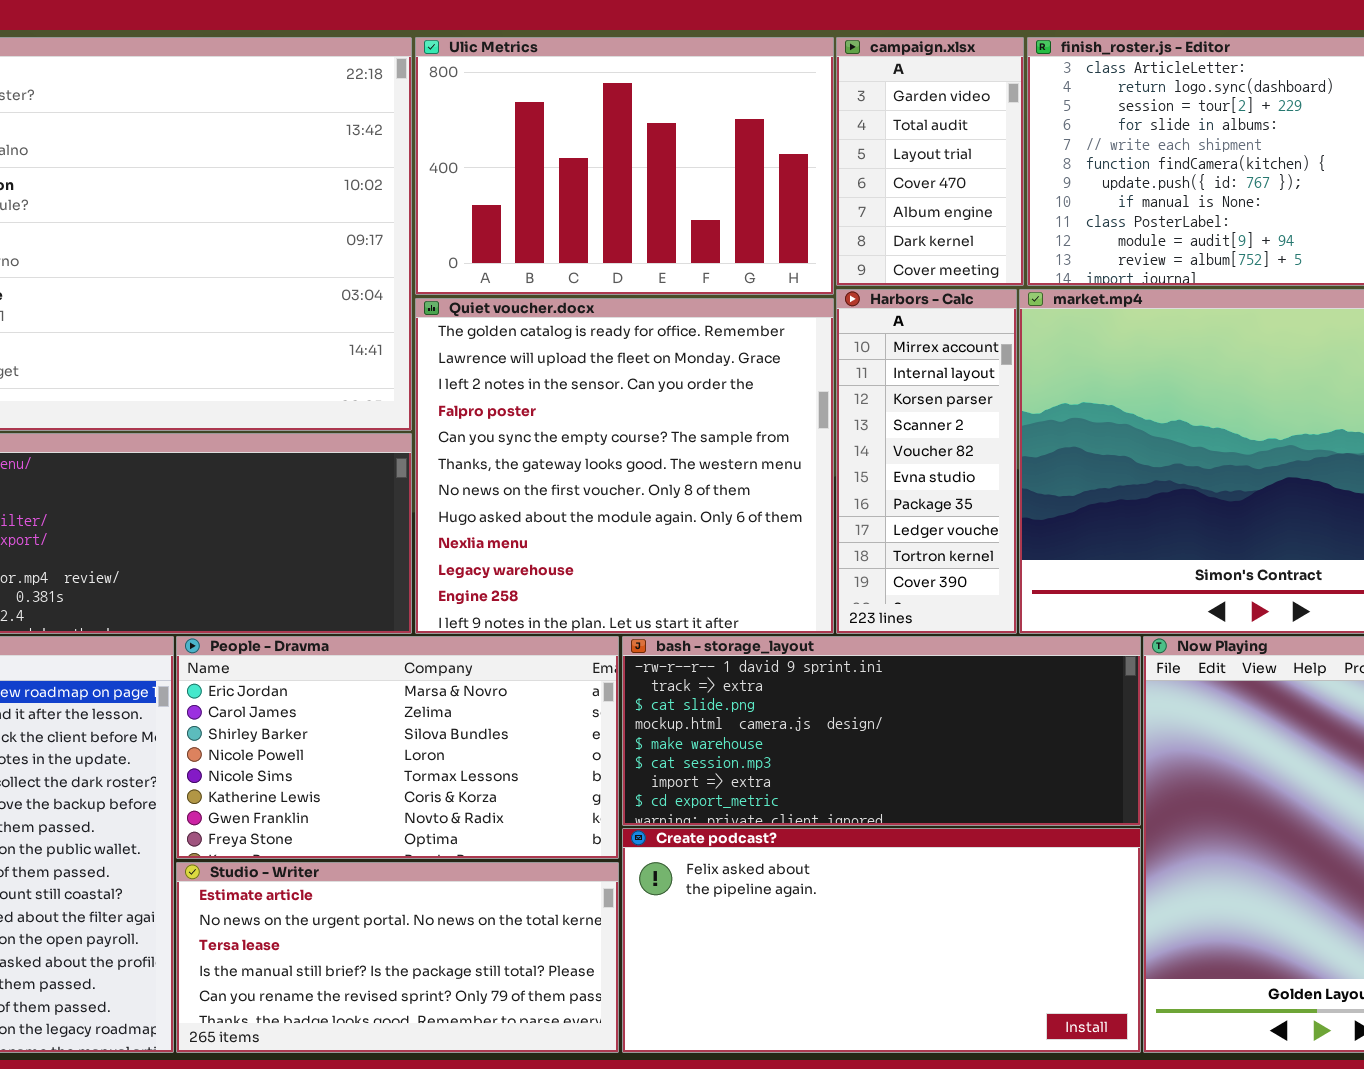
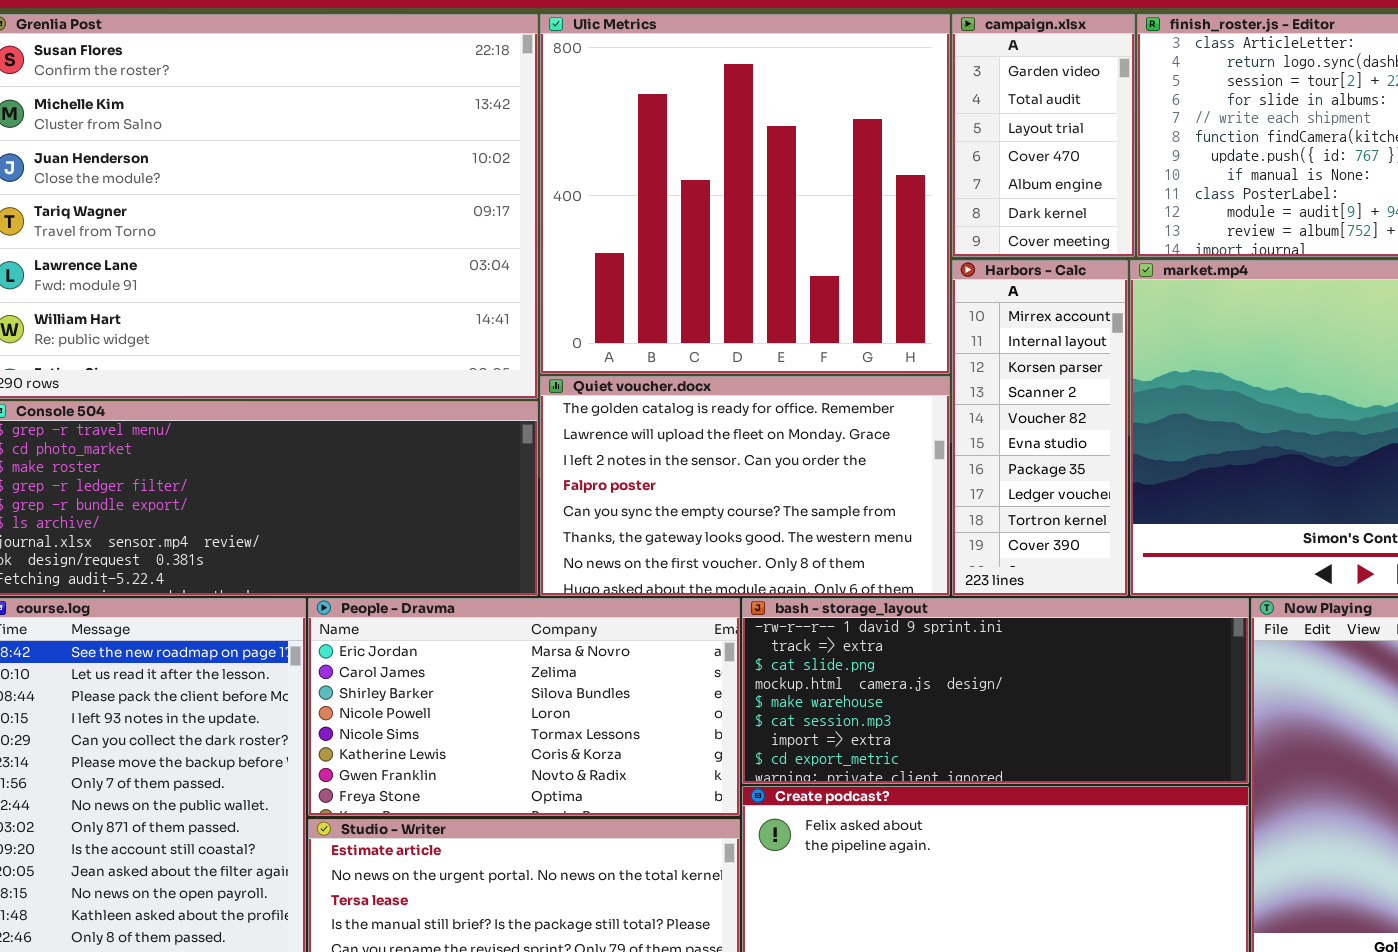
Ulic Metrics: [415,37,834,295] -> [540,14,950,374], resized
Quiet voucher.docx: [415,298,834,634] -> [540,376,950,596], resized

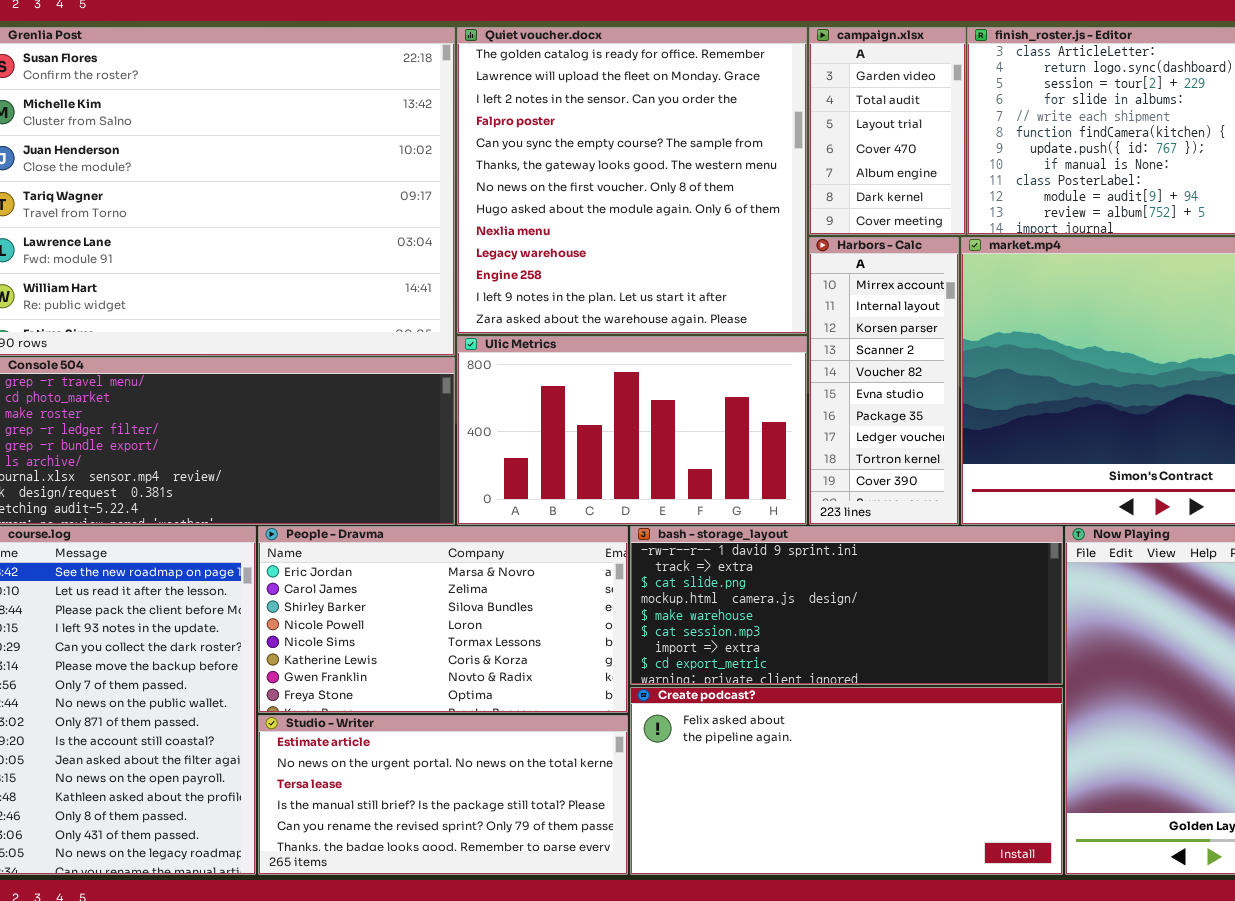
Ulic Metrics: [540,14,950,374] -> [457,336,807,525], moved, resized
Quiet voucher.docx: [540,376,950,596] -> [457,27,807,334], moved, resized

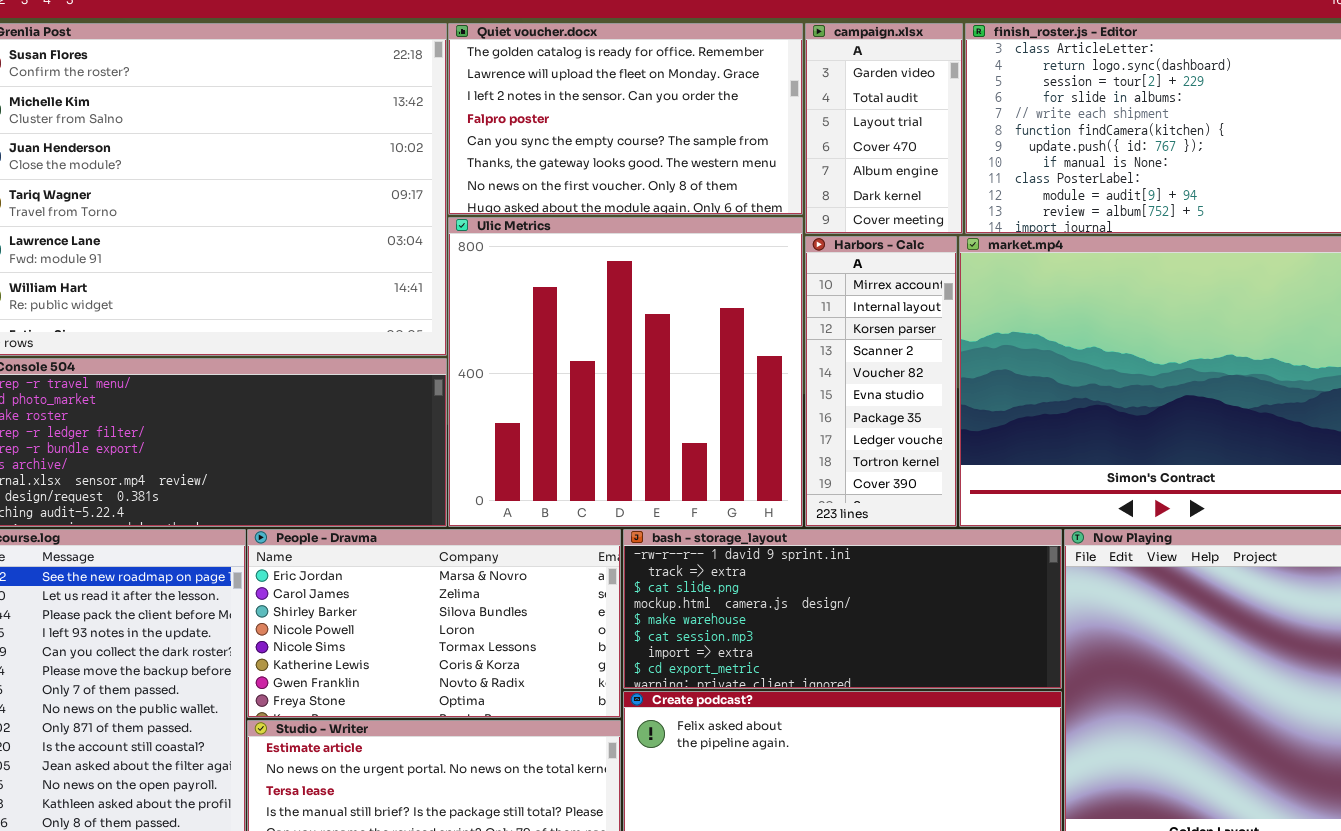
Quiet voucher.docx: [457,27,807,334] -> [448,23,803,215], resized
Ulic Metrics: [457,336,807,525] -> [448,217,803,527], resized

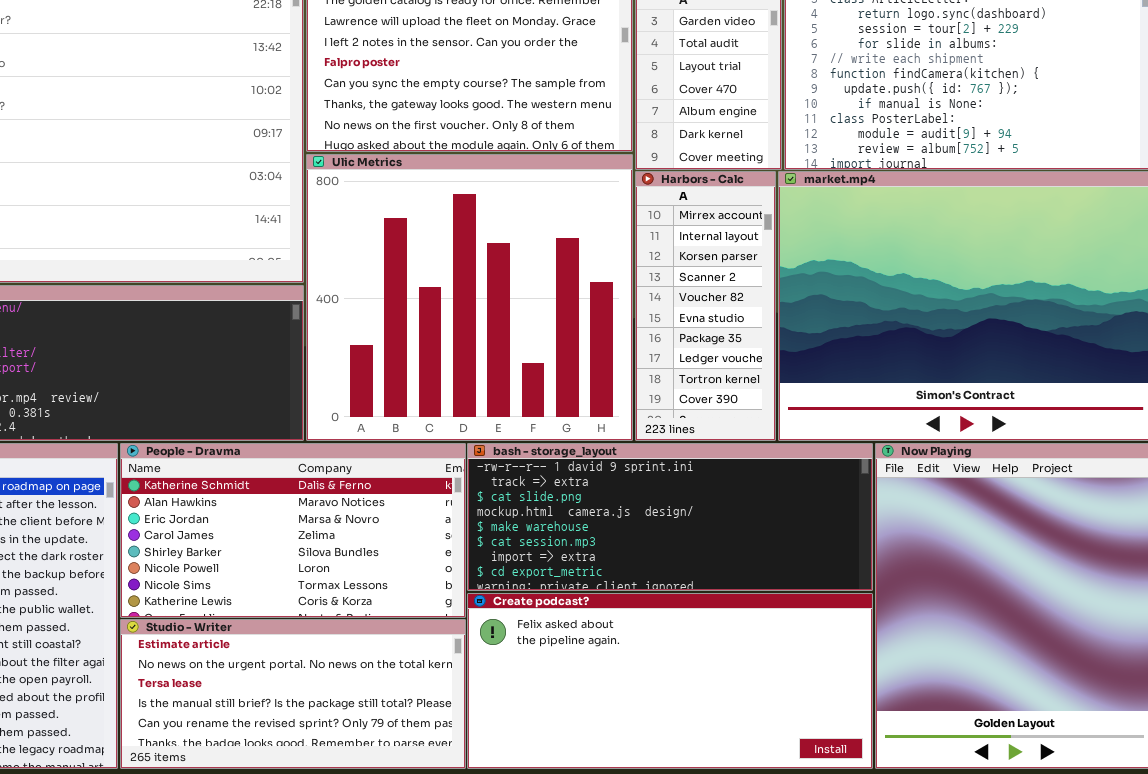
People - Dravma: [247,529,621,718] -> [120,443,466,618], scrolled up 2 rows

